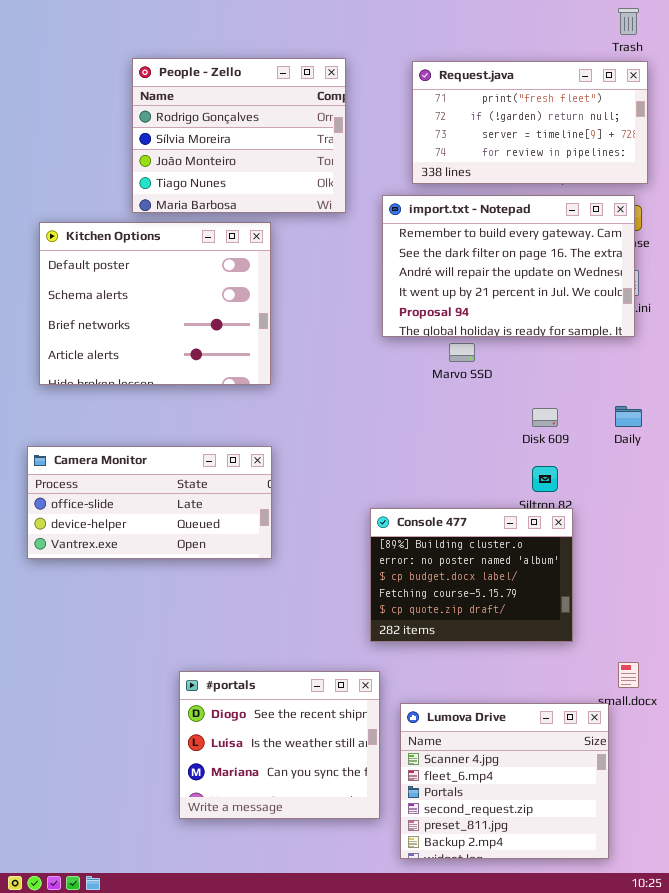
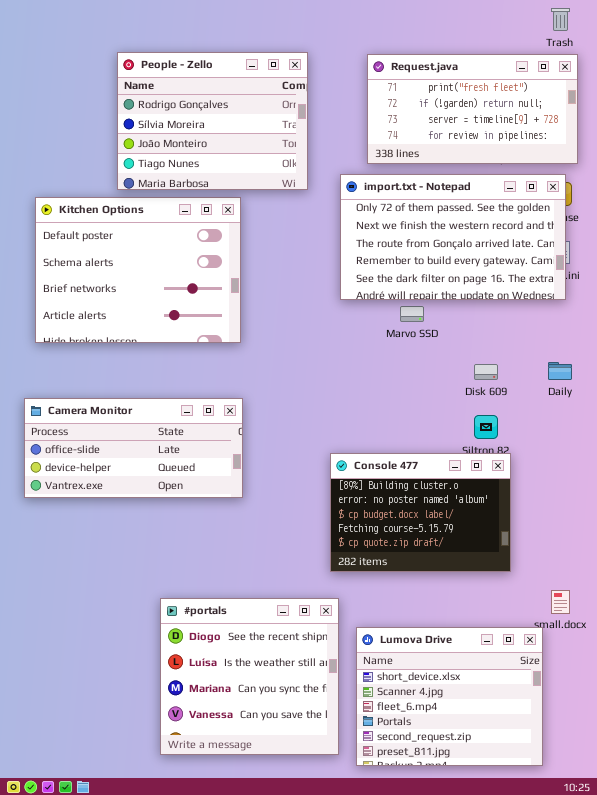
import.txt - Notepad: [382,195,635,337] -> [340,174,566,300], scrolled up 3 rows
#portals: [179,671,380,819] -> [160,598,339,755], resized
Lumova Drive: [400,703,609,859] -> [356,627,543,766], scrolled up 1 row

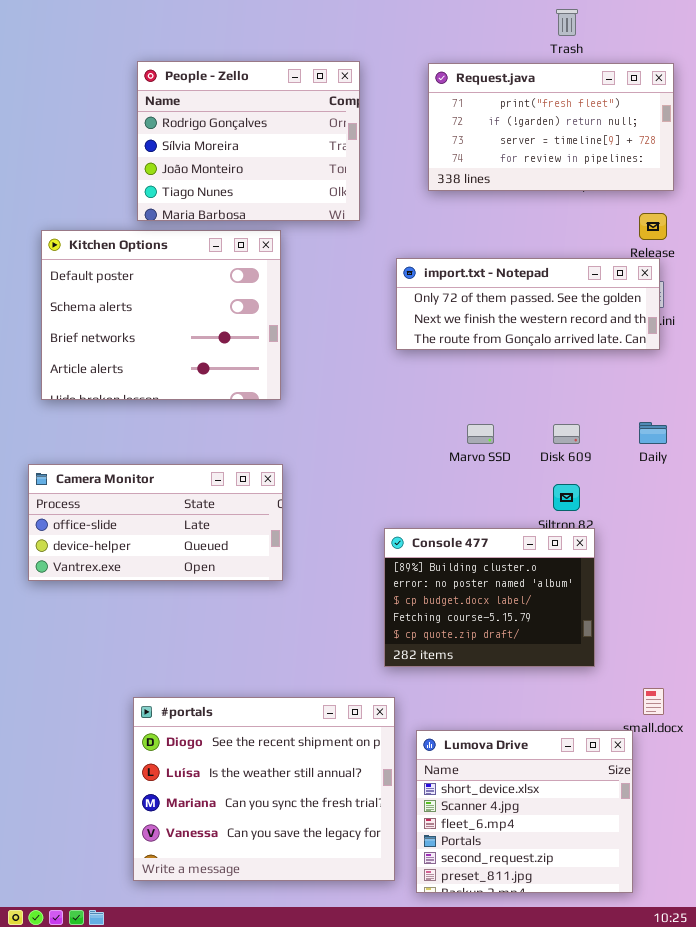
Trash: [551,8,570,31] -> [556,9,578,36], moved
import.txt - Notepad: [340,174,566,300] -> [396,258,660,350], resized
Marvo SSD: [400,306,424,322] -> [467,424,494,444], moved
#portals: [160,598,339,755] -> [133,697,395,881], resized

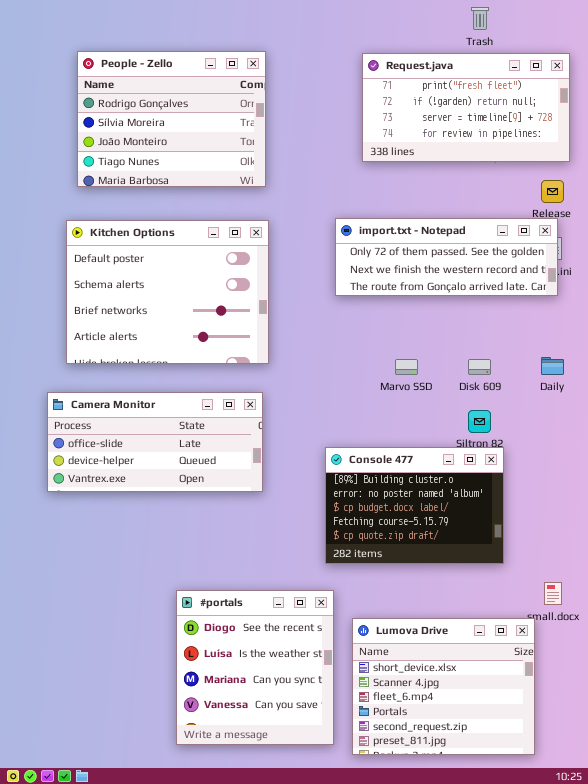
People - Zello: [137,61,360,221] -> [77,51,266,187], moved
Kitchen Options: [41,230,281,400] -> [66,220,269,364], moved
Camera Monitor: [28,464,283,581] -> [47,392,263,492], moved
#portals: [133,697,395,881] -> [176,590,334,745], resized

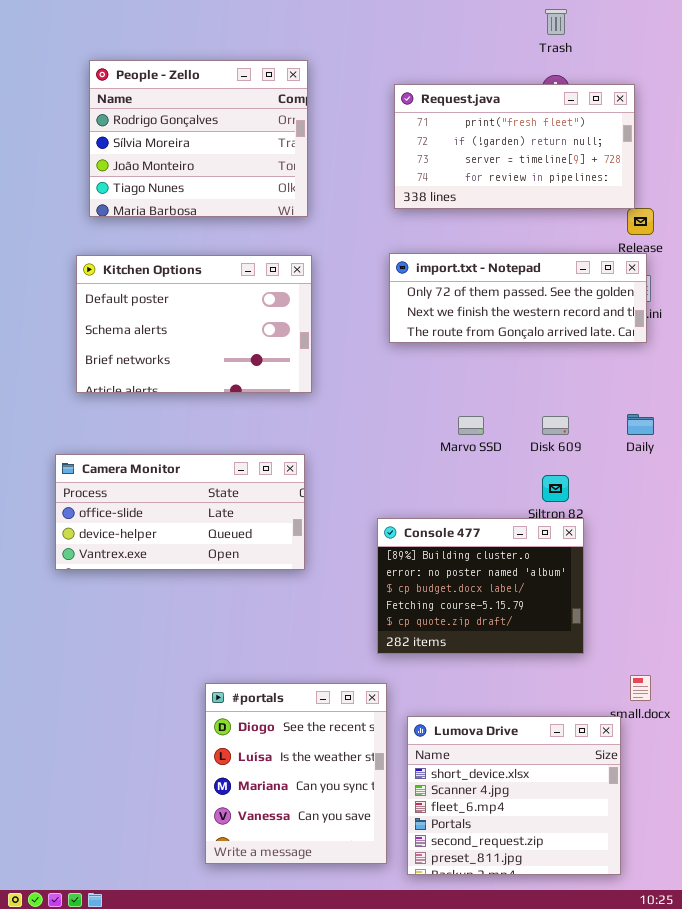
Request.java: [362,53,570,162] -> [394,84,635,209], moved
Kitchen Options: [66,220,269,364] -> [76,255,312,393], resized

